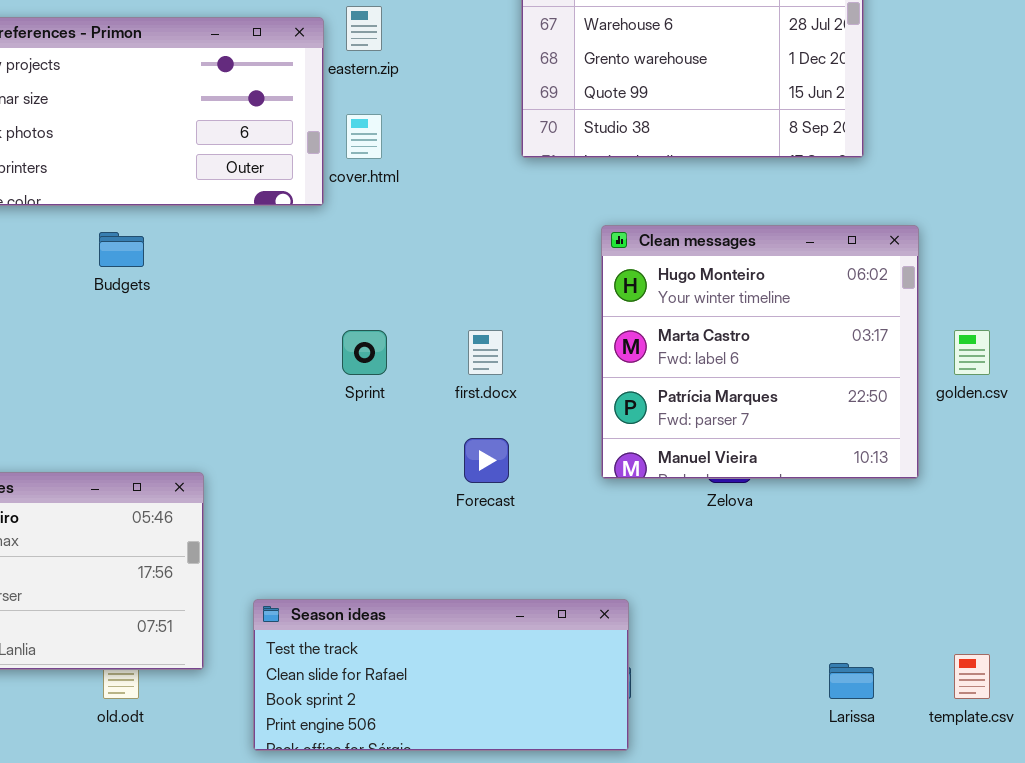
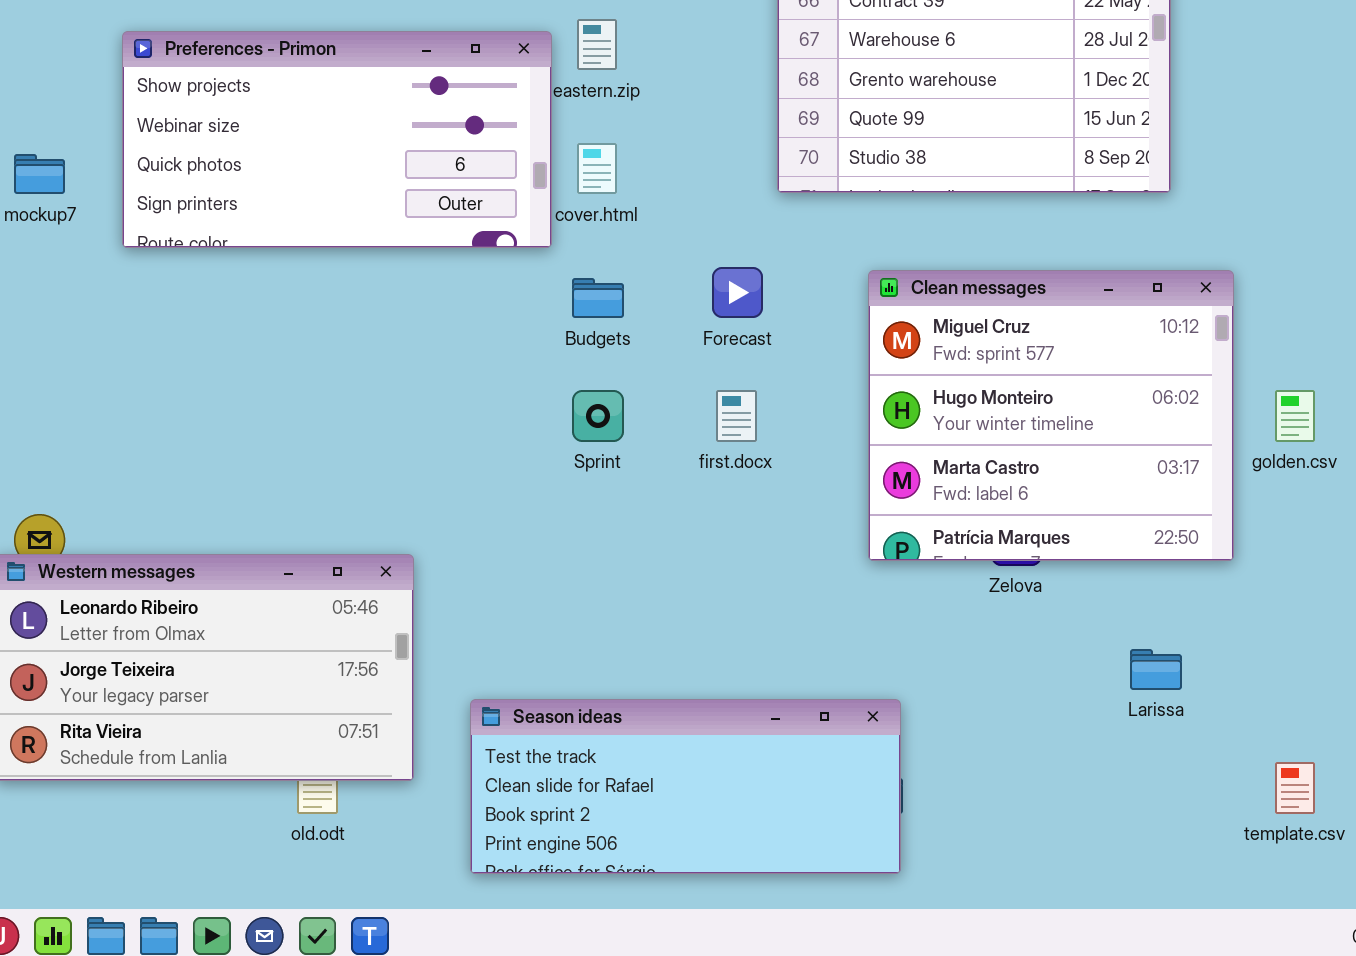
Clean messages: [601,225,919,479] -> [868,270,1234,561], scrolled up 1 row
Budgets: [99,232,144,267] -> [572,278,624,318], moved
Forecast: [464,438,509,483] -> [712,267,763,318], moved
Larissa: [829,663,874,699] -> [1130,649,1182,690], moved

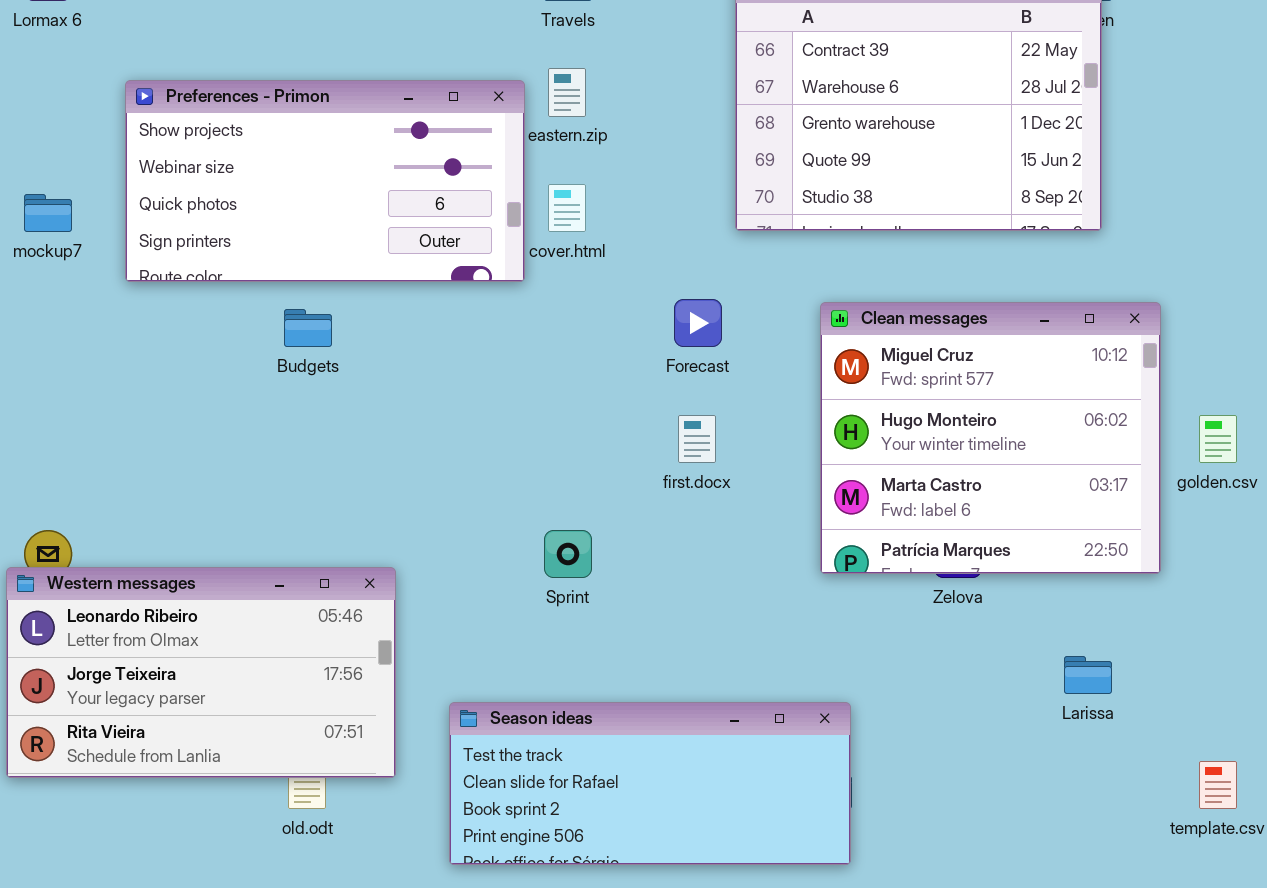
Budgets: [572,278,624,318] -> [284,309,332,347], moved
Sprint: [572,390,624,442] -> [544,530,592,578], moved

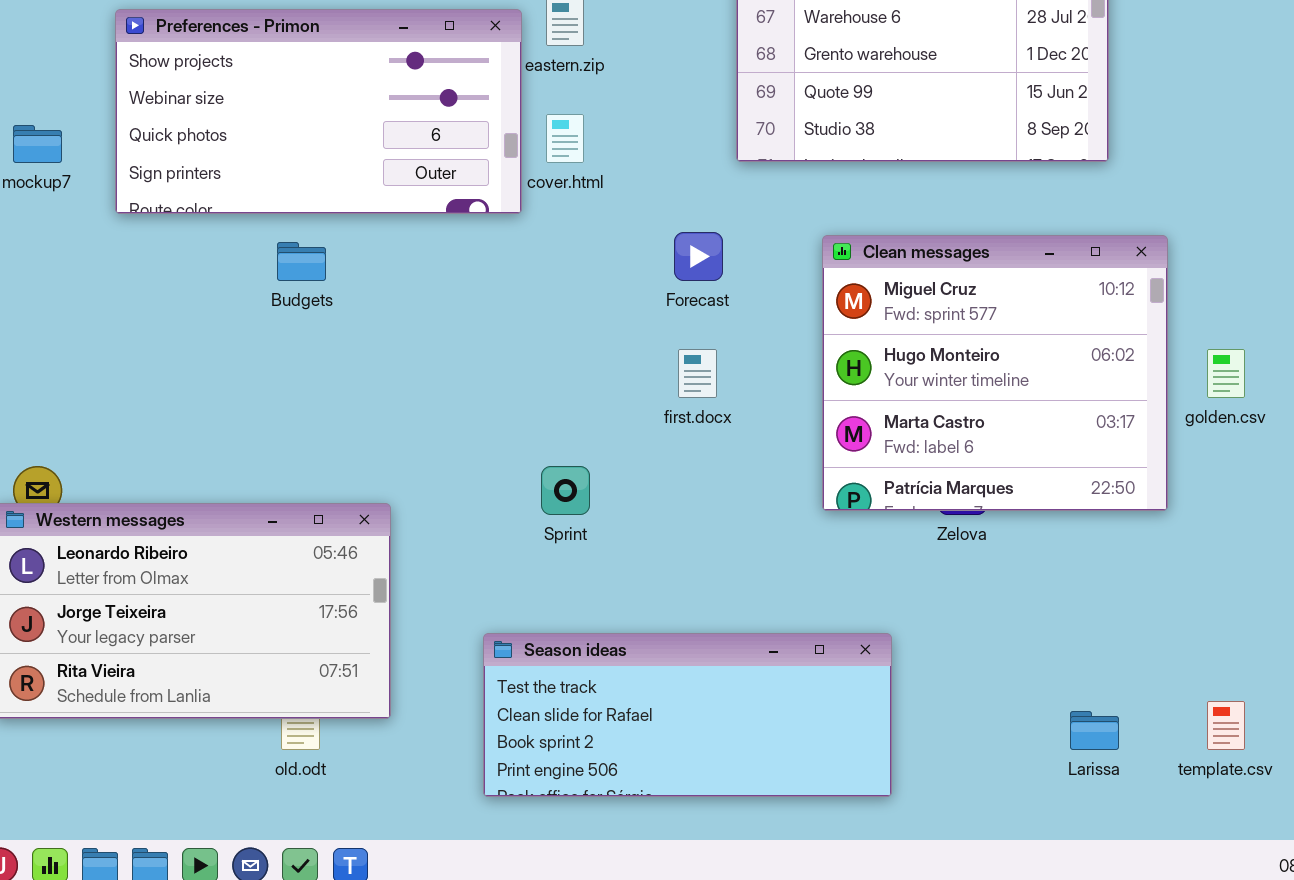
Larissa: [1064,656,1112,694] -> [1070,711,1119,750], moved
Season ideas: [449,702,851,865] -> [483,633,892,797], moved

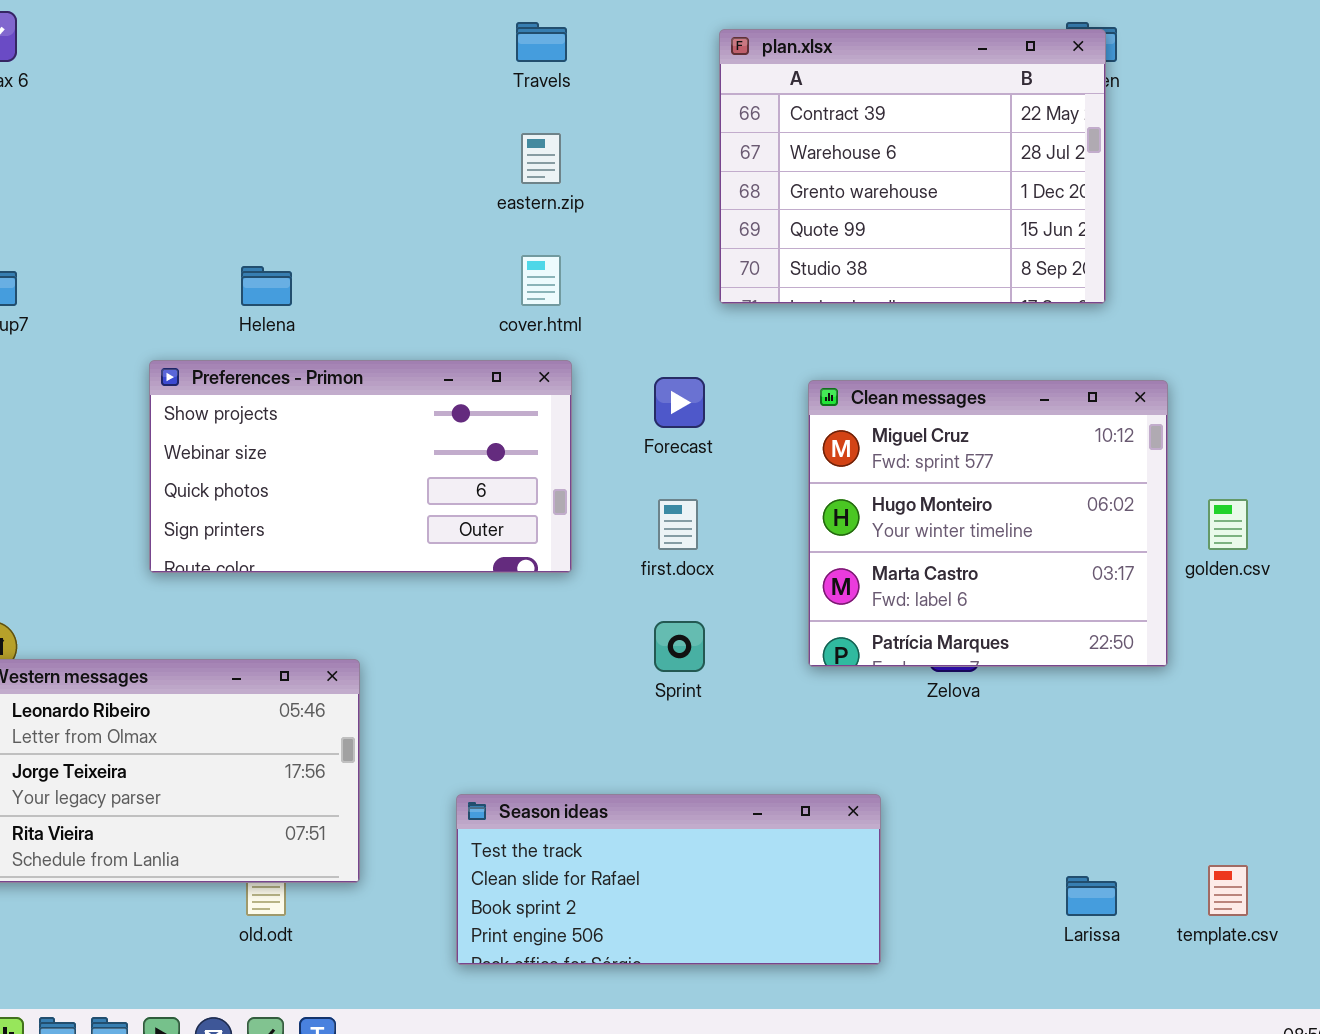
Preferences - Primon: [115,9,522,214] -> [149,360,572,573], moved
Sprint: [541,466,590,515] -> [654,621,705,672], moved

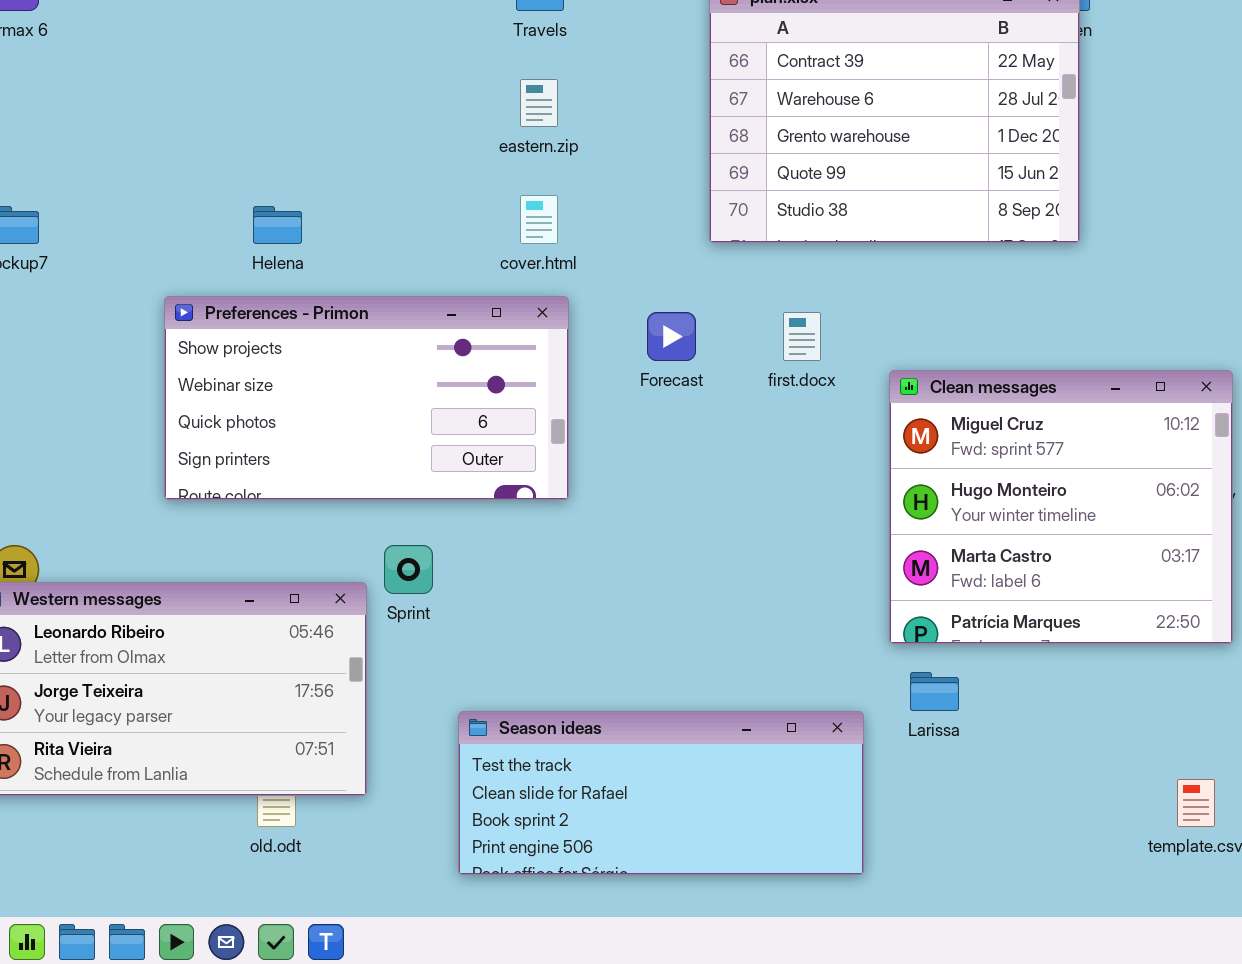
Clean messages: [808,380,1168,667] -> [889,370,1233,644], moved
first.docx: [658,499,698,550] -> [783,312,821,361], moved
Sprint: [654,621,705,672] -> [384,545,433,594], moved
Larissa: [1066,876,1117,916] -> [910,672,959,711], moved

